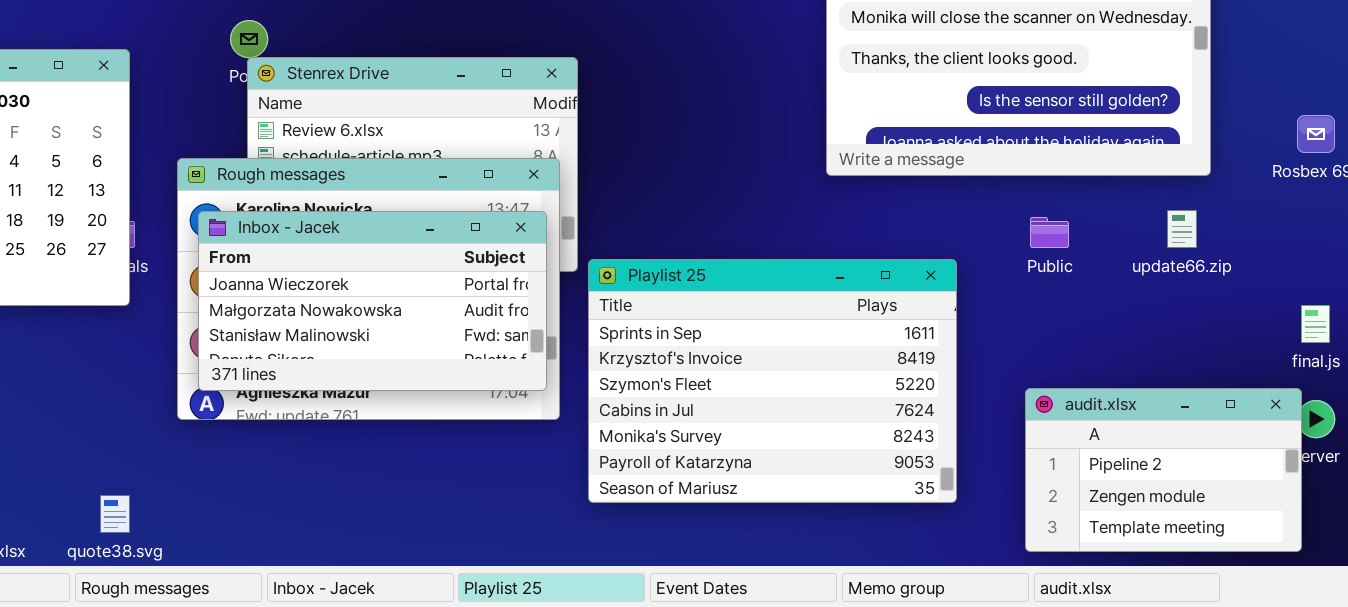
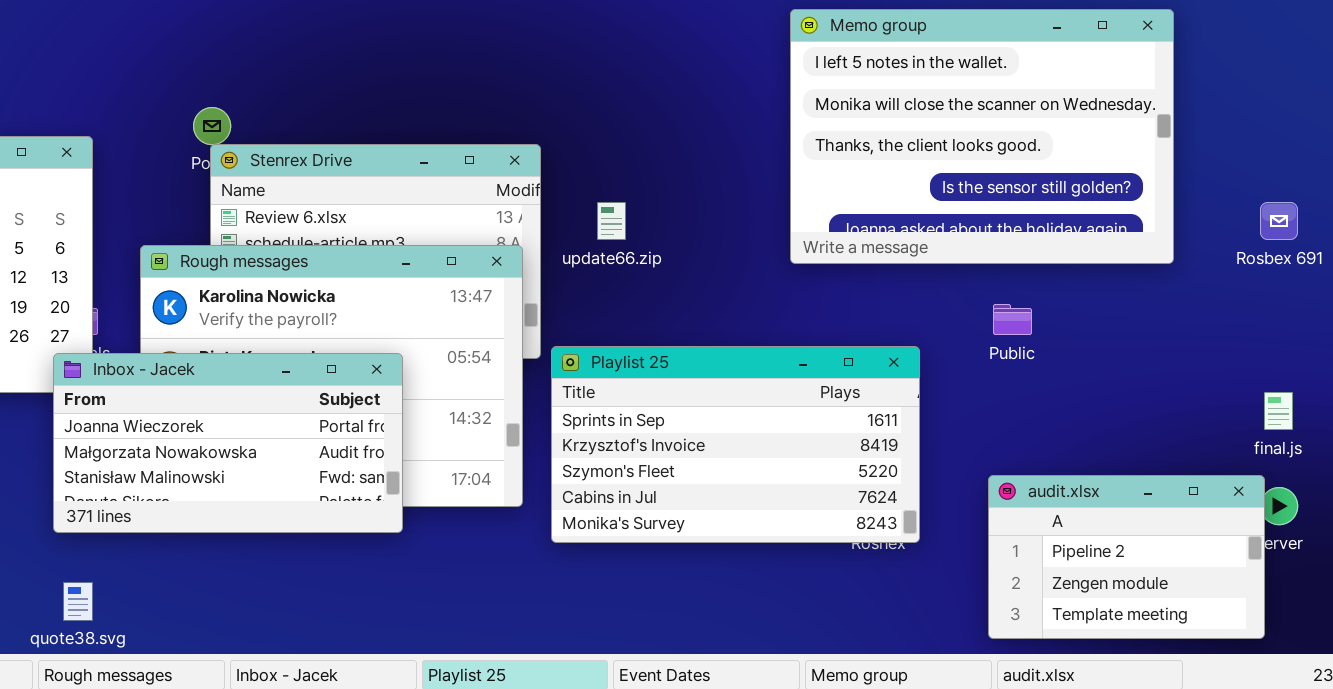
update66.zip: [1167,210,1197,248] -> [597,202,626,240], moved
Inbox - Jacek: [198,211,547,391] -> [53,353,403,533], moved
Playlist 25: [588,259,957,503] -> [551,346,920,543], resized

